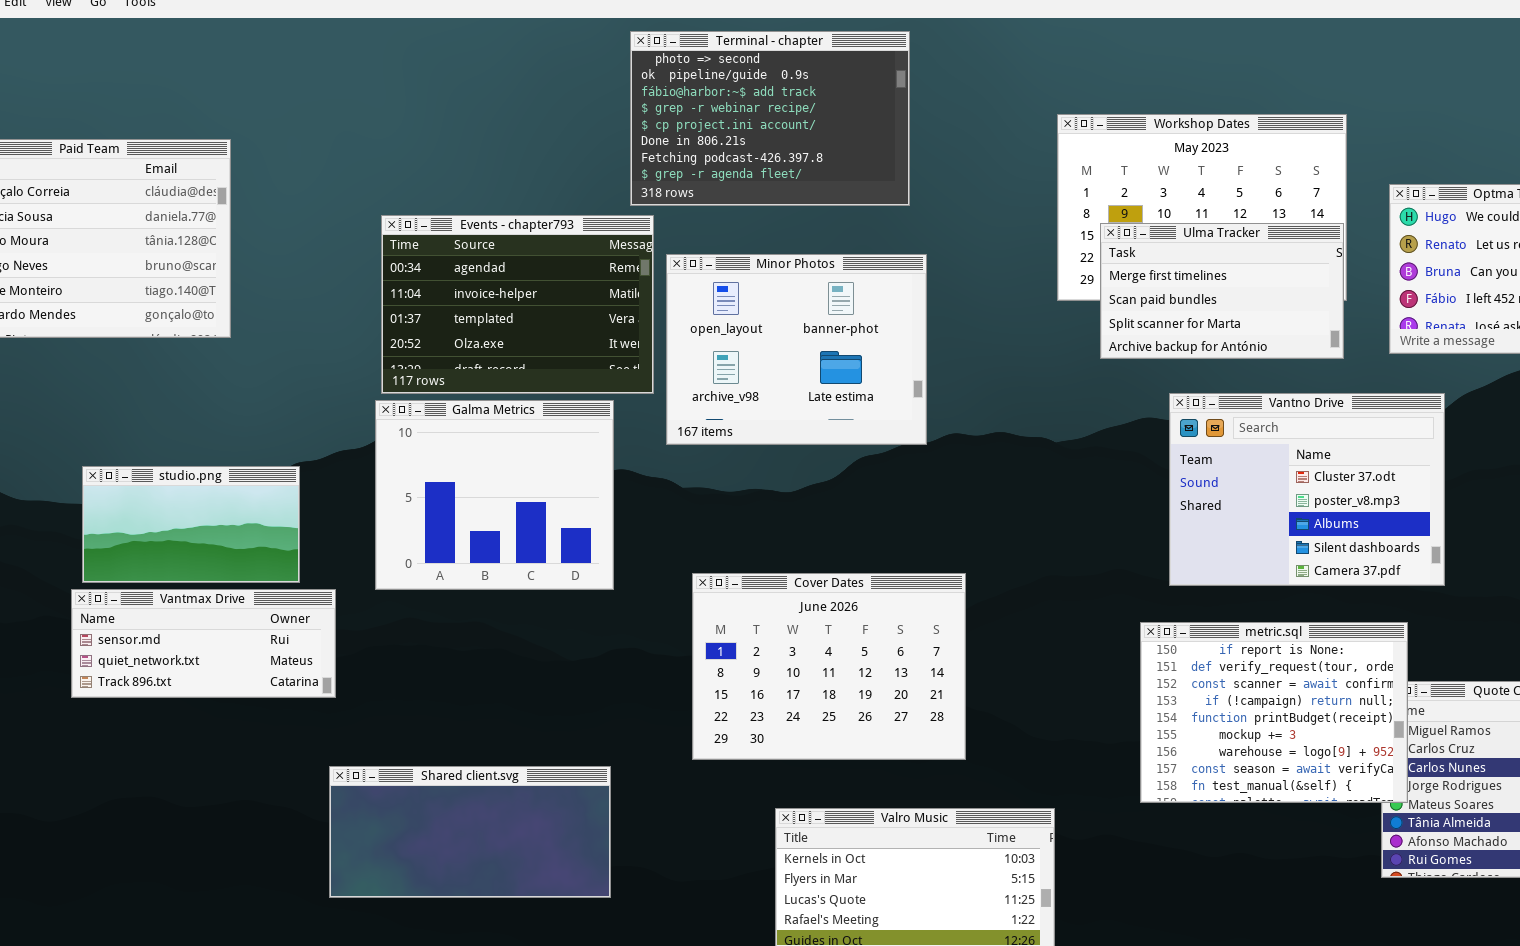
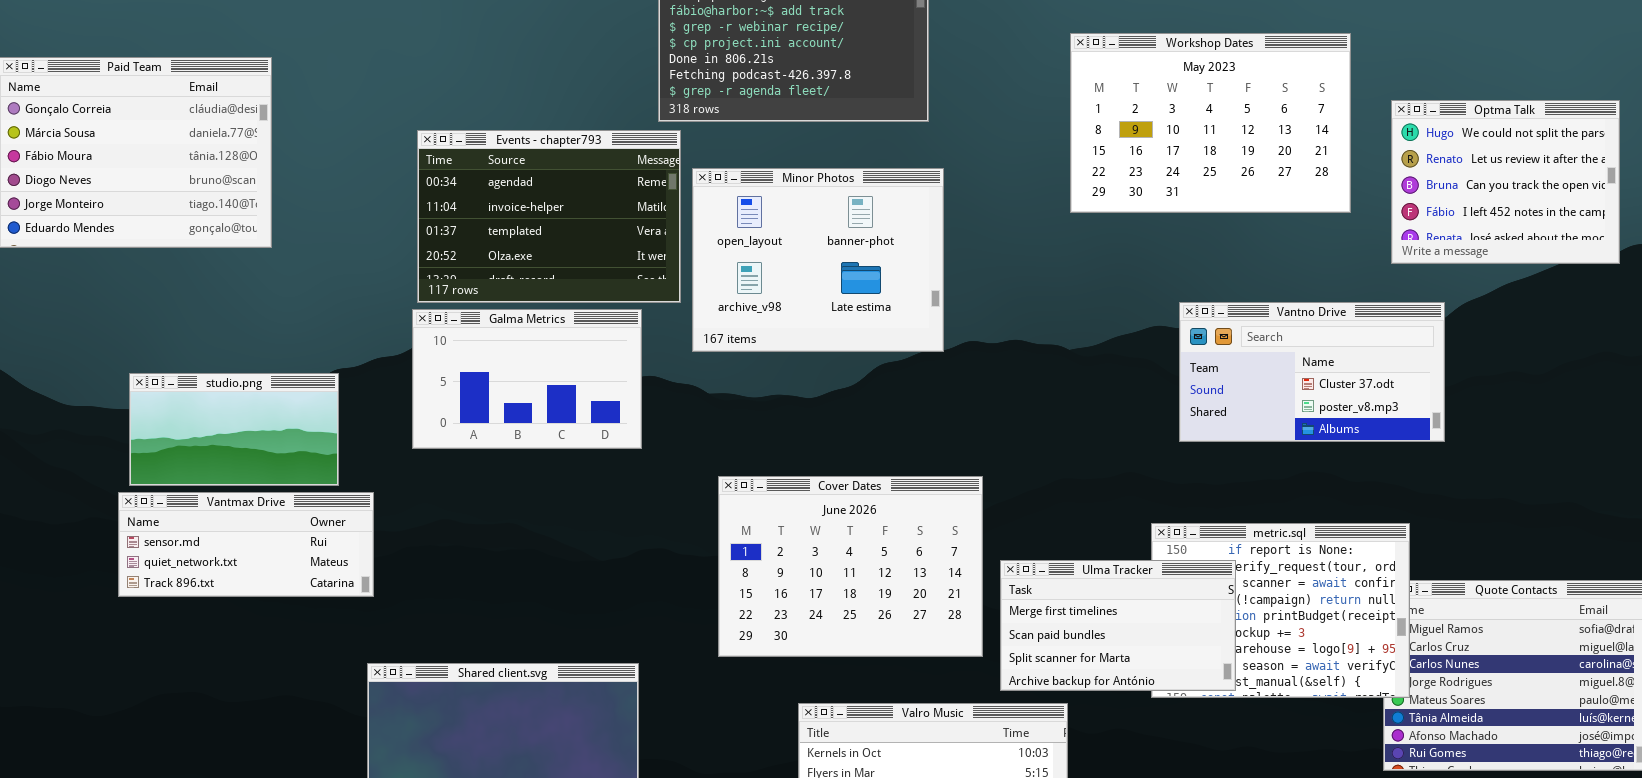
Ulma Tracker: [1100,223,1344,359] -> [1000,560,1236,691], moved
Vantno Drive: [1169,393,1445,586] -> [1179,302,1445,442], resized
Galma Metrics: [375,400,614,590] -> [412,309,642,449], resized

